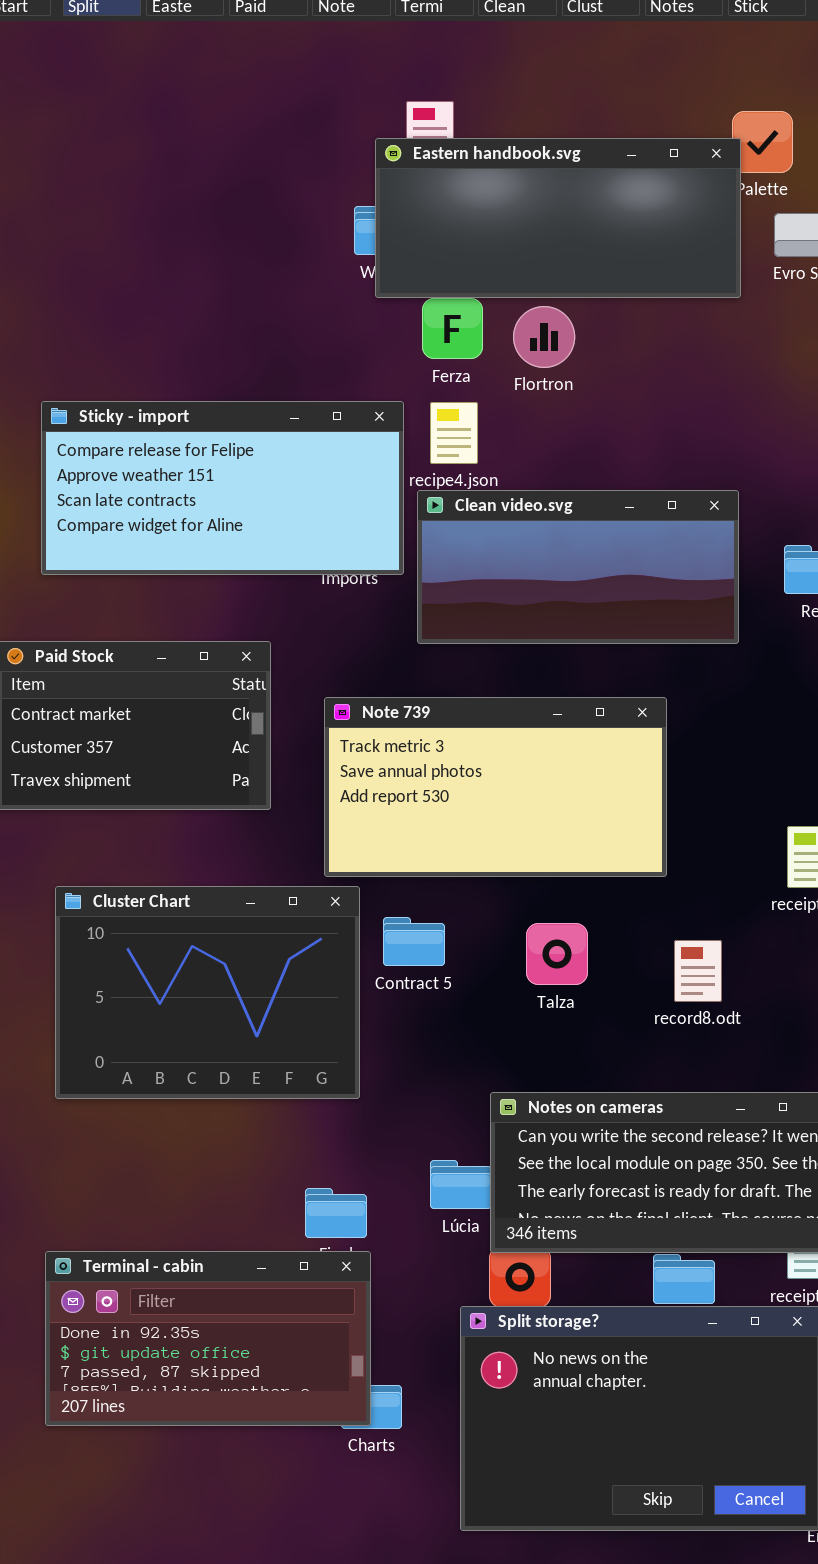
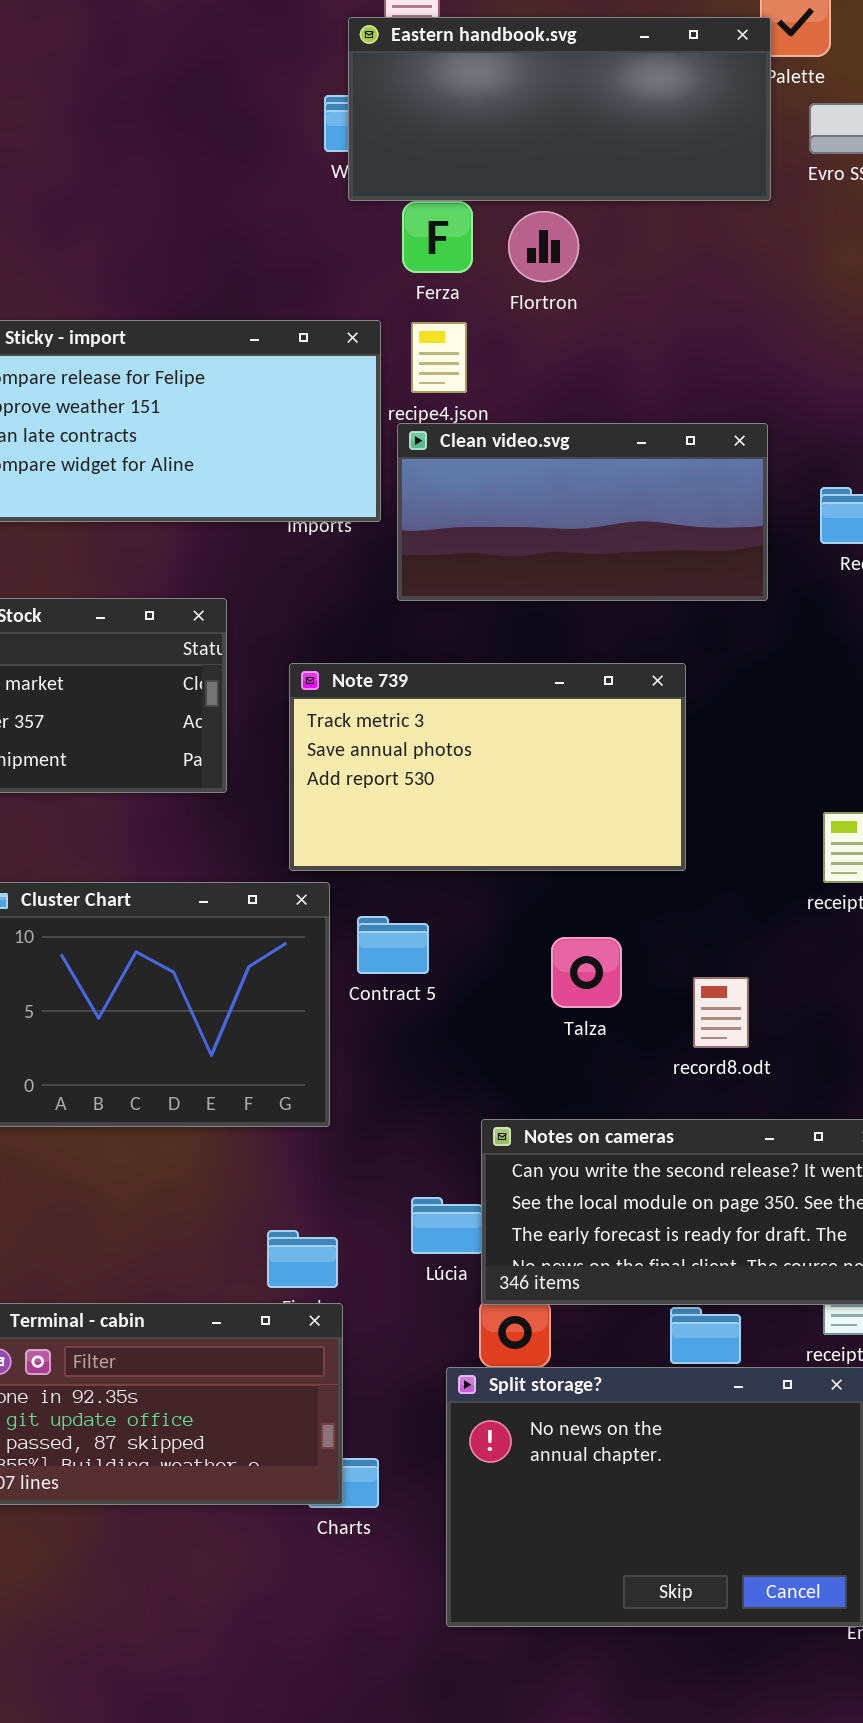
Talza: [526,923,588,985] -> [551,937,622,1008], moved
record8.odt: [674,940,722,1002] -> [693,977,749,1048], moved

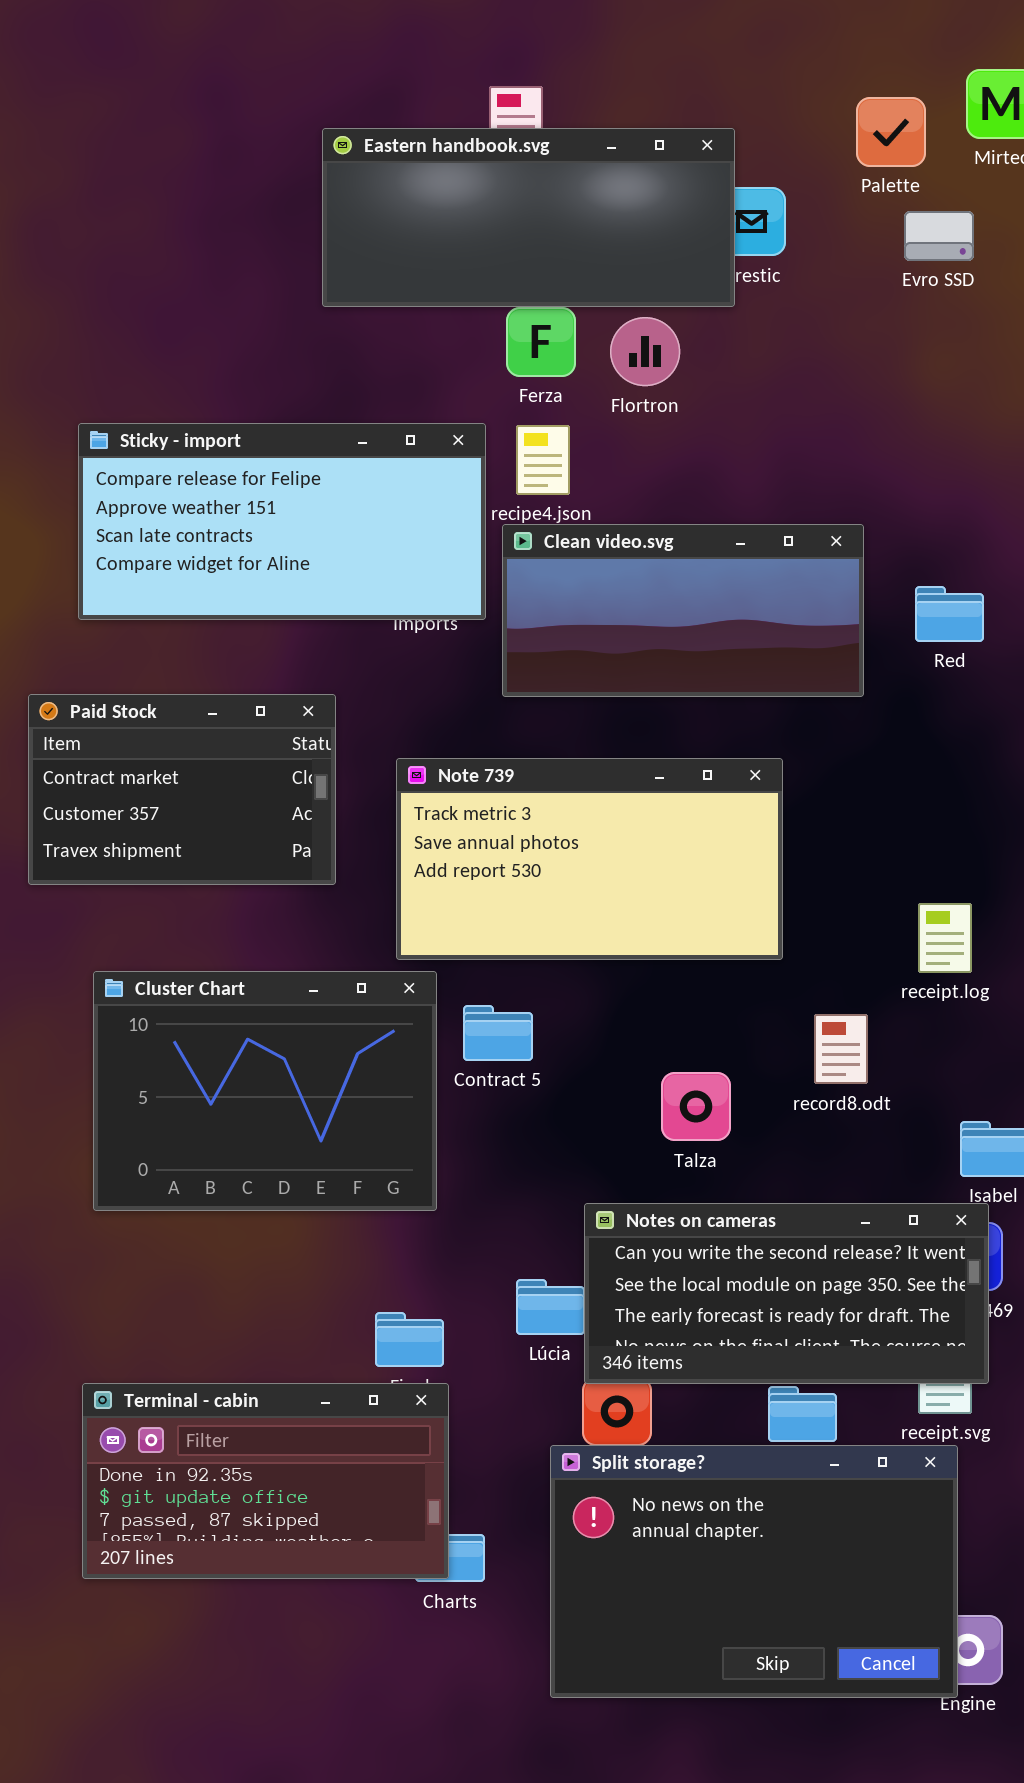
Eastern handbook.svg: [348,17,771,201] -> [322,128,735,307], moved
Talza: [551,937,622,1008] -> [661,1072,731,1141], moved
record8.odt: [693,977,749,1048] -> [814,1014,868,1084], moved

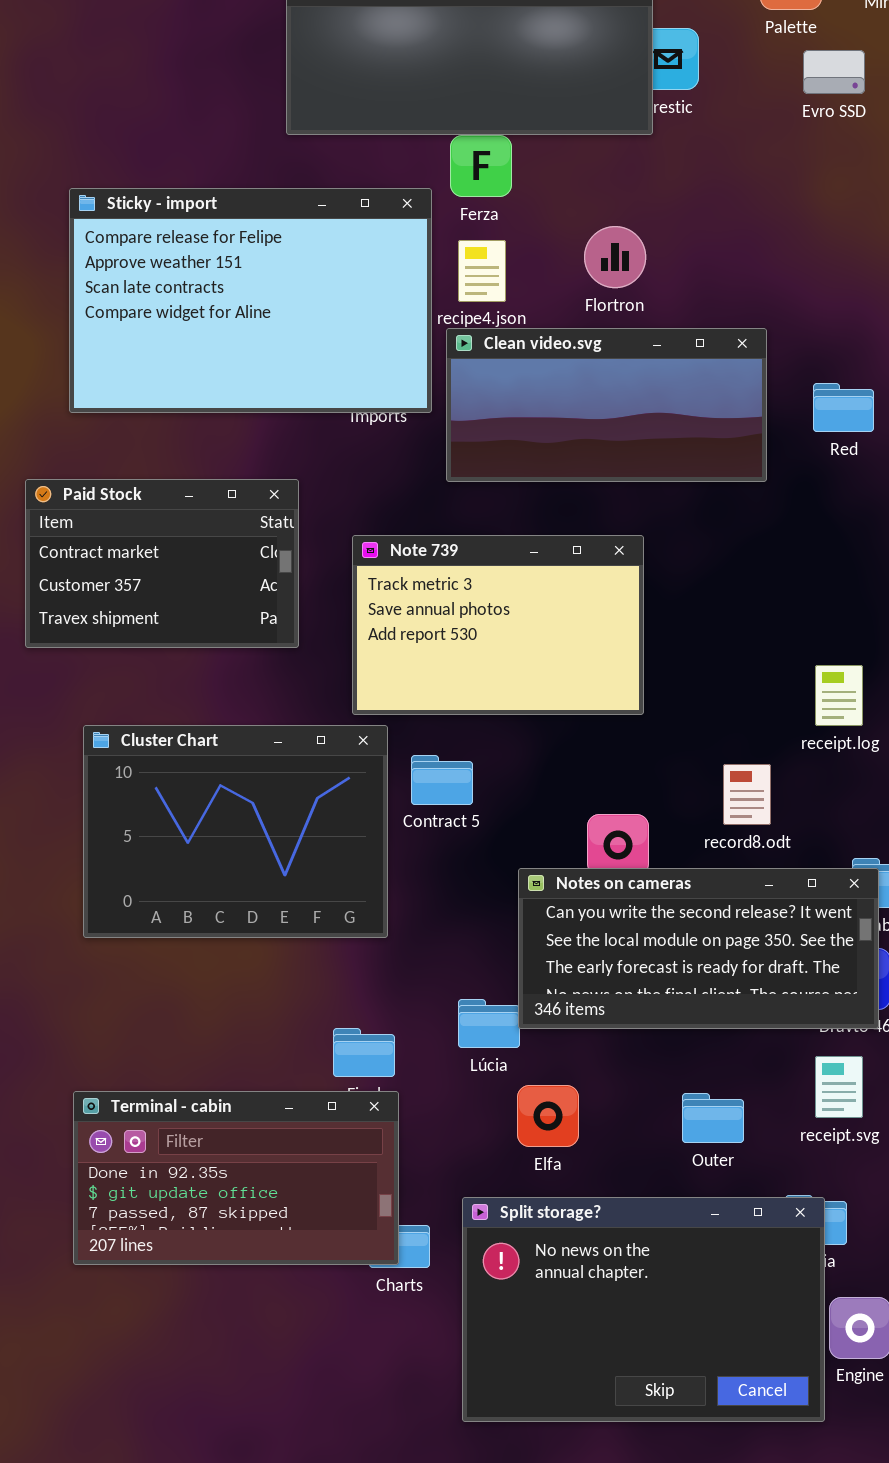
Flortron: [610,317,680,386] -> [584,226,646,288], moved
Sticky - import: [78,423,486,620] -> [69,188,432,413], resized
Note 739: [396,758,783,960] -> [352,535,644,715], resized
Notes on cameras: [584,1203,989,1384] -> [518,868,879,1029], moved
Split storage?: [550,1445,958,1698] -> [462,1197,825,1422], moved

